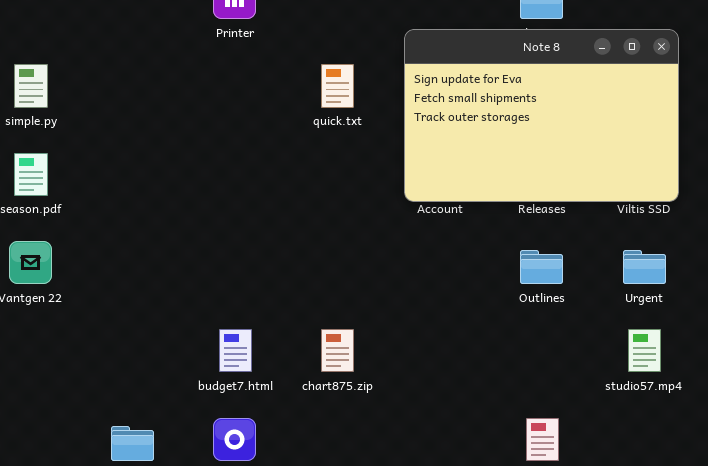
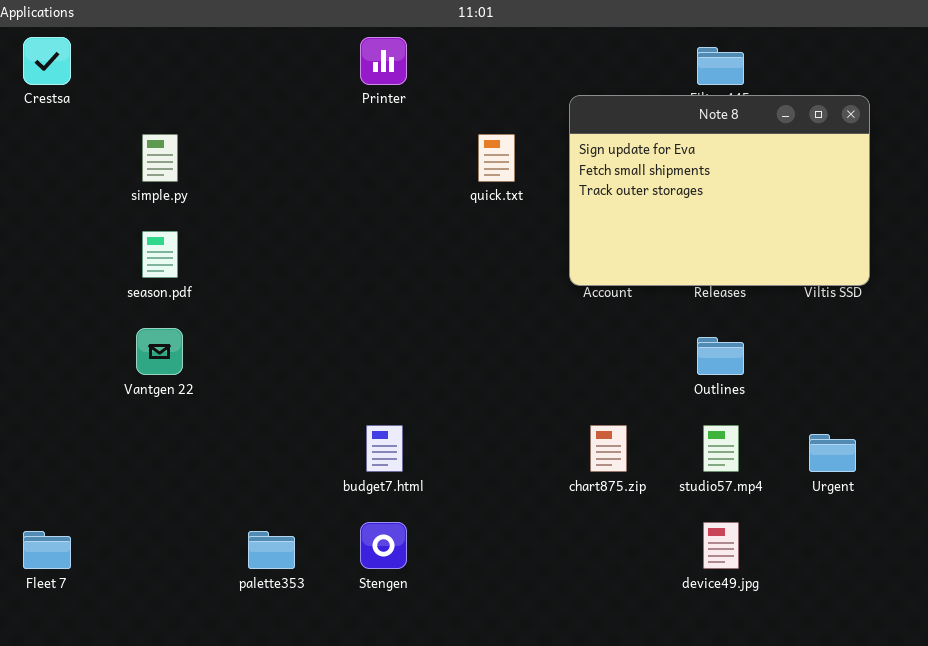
Urgent: [623,250,666,284] -> [809,434,856,472], moved
chart875.zip: [321,329,354,372] -> [590,425,627,472], moved
studio57.mp4: [628,329,661,372] -> [703,425,739,472], moved

